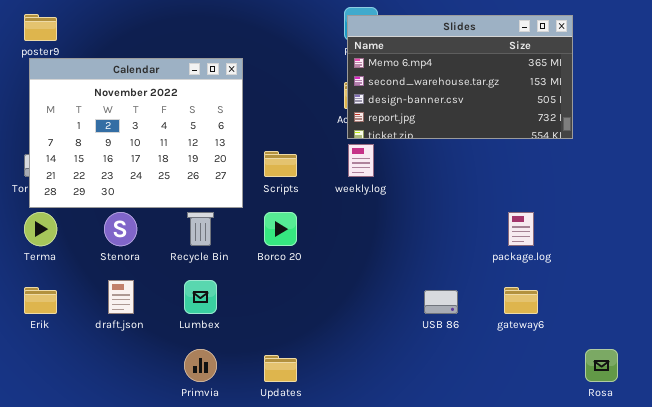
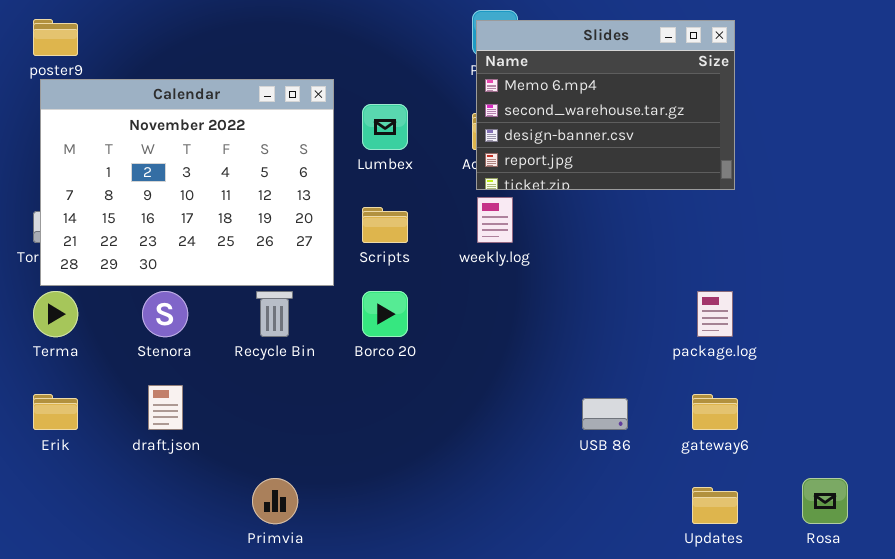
Slides: [347,15,573,139] -> [476,20,735,190], resized
Lumbex: [184,280,217,314] -> [362,104,408,150], moved
Updates: [264,355,297,382] -> [692,487,738,524], moved

